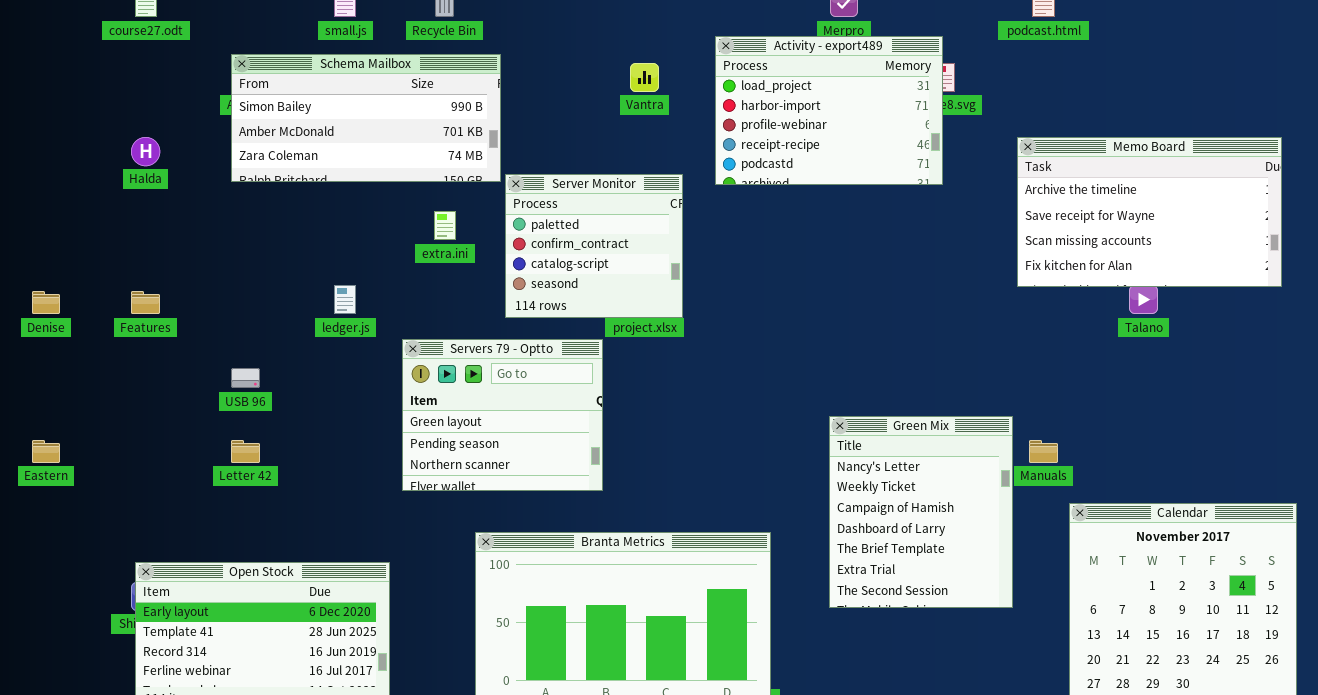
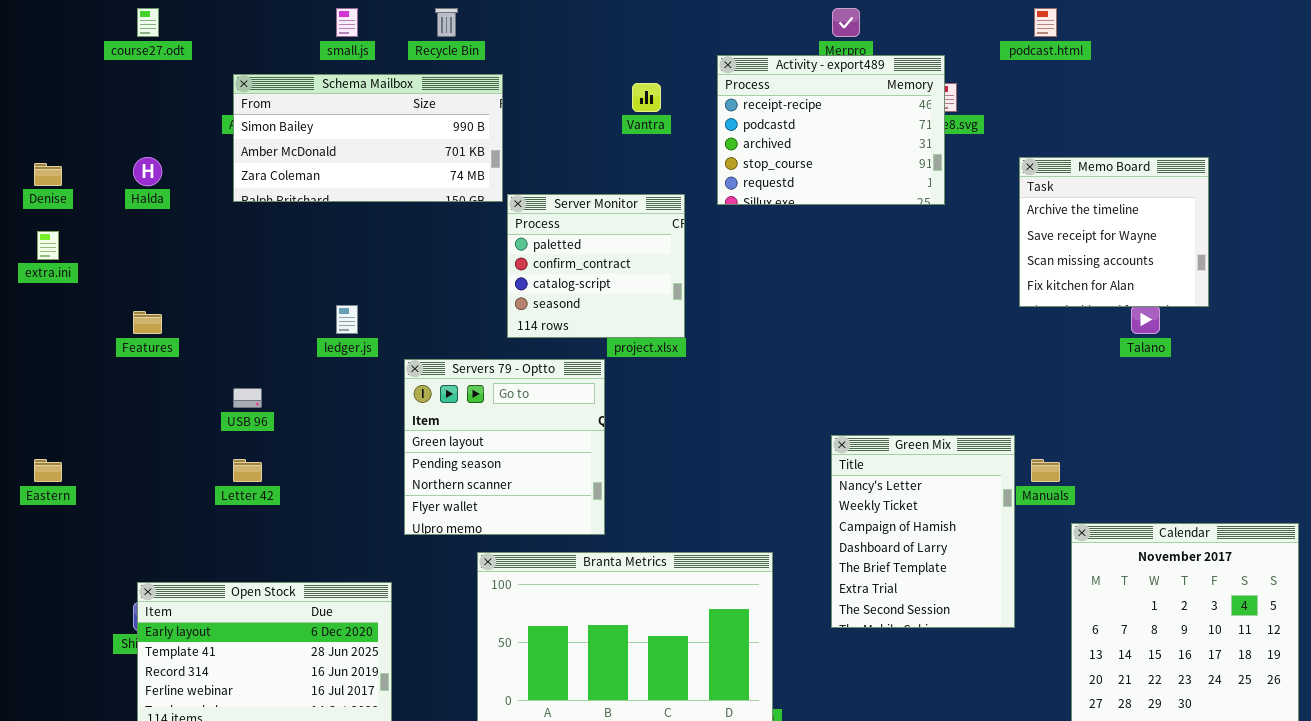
Activity - export489: [715,36,943,185] -> [717,55,945,205], scrolled down 3 rows
Memo Board: [1017,137,1282,287] -> [1019,157,1209,307], resized
extra.ini: [434,211,456,240] -> [37,231,59,260], moved
Denise: [32,291,60,314] -> [34,163,62,186], moved
Servers 79 - Optto: [402,339,603,491] -> [404,359,605,535], resized

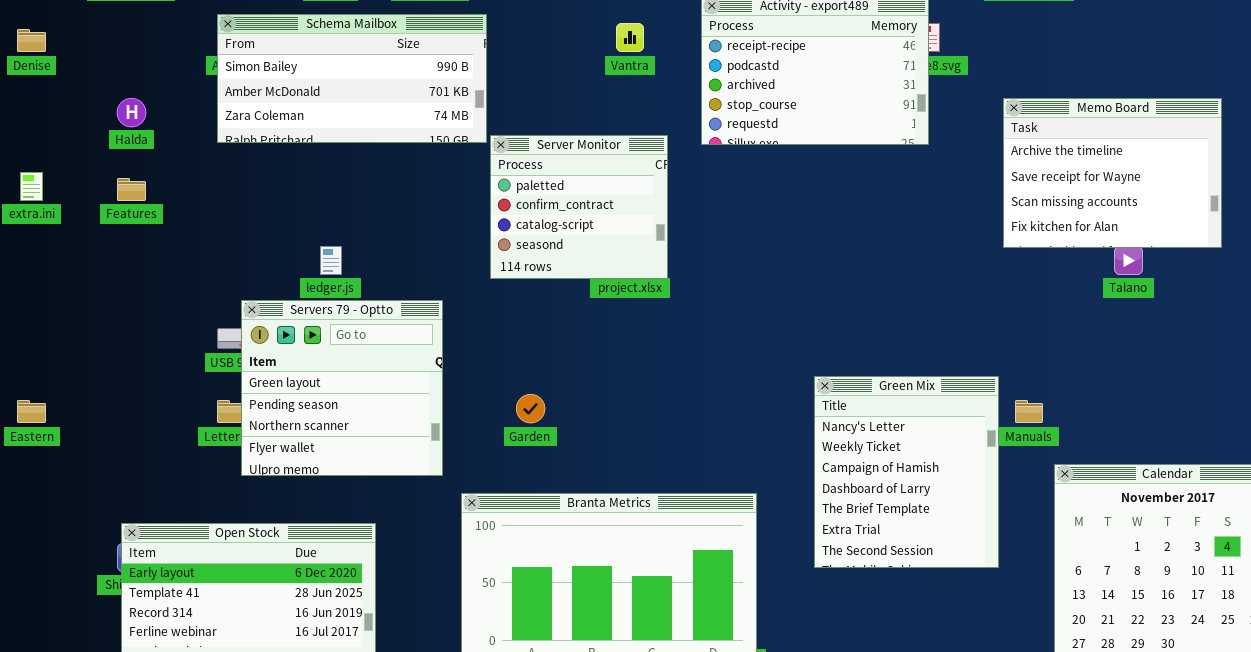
Memo Board: [1019,157,1209,307] -> [1003,98,1222,248], resized
Denise: [34,163,62,186] -> [17,29,46,52], moved
Features: [133,311,162,334] -> [117,178,146,201], moved
Servers 79 - Optto: [404,359,605,535] -> [241,300,443,476], moved

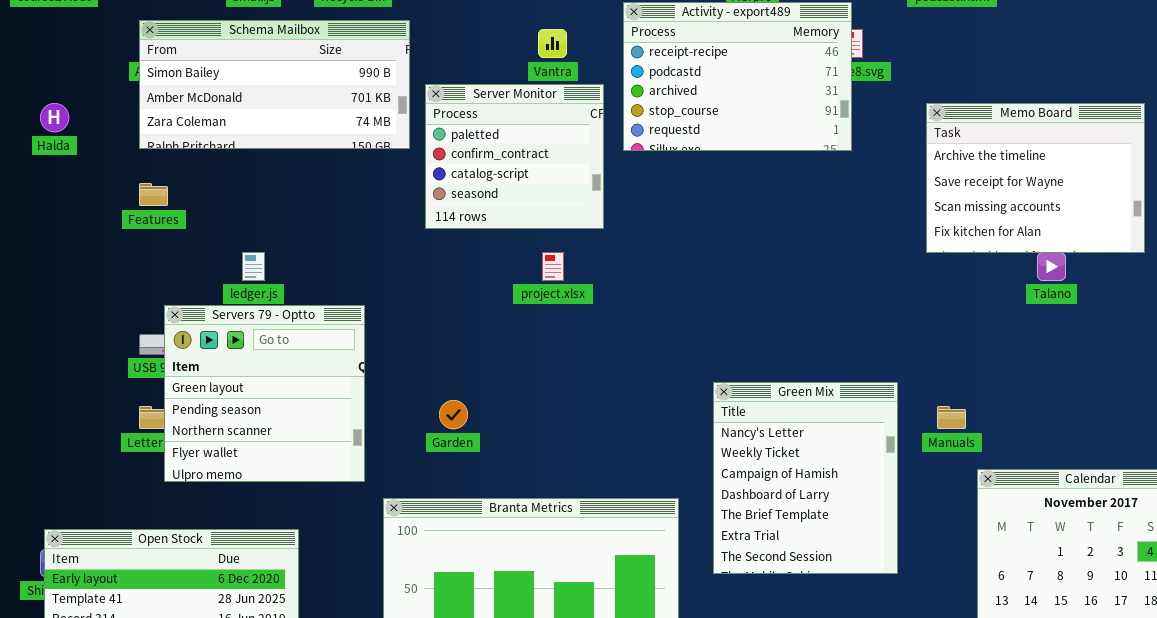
Server Monitor: [490,135,668,279] -> [425,84,604,229], moved
Features: [117,178,146,201] -> [139,183,168,206], moved
Green Mix: [814,376,999,568] -> [713,382,898,574], moved

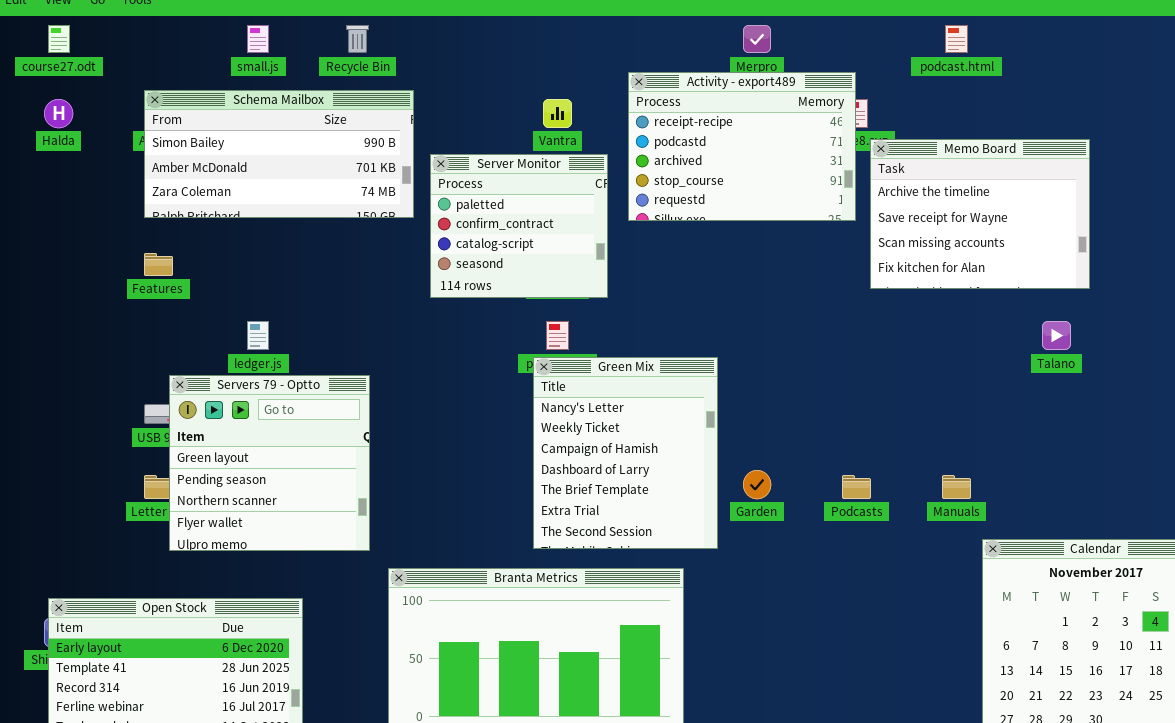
Halda: [40,103,69,132] -> [44,99,73,128], moved
Memo Board: [926,103,1145,253] -> [870,139,1090,289], moved
Green Mix: [713,382,898,574] -> [533,357,718,549], moved
Garden: [439,400,468,429] -> [743,470,771,499], moved

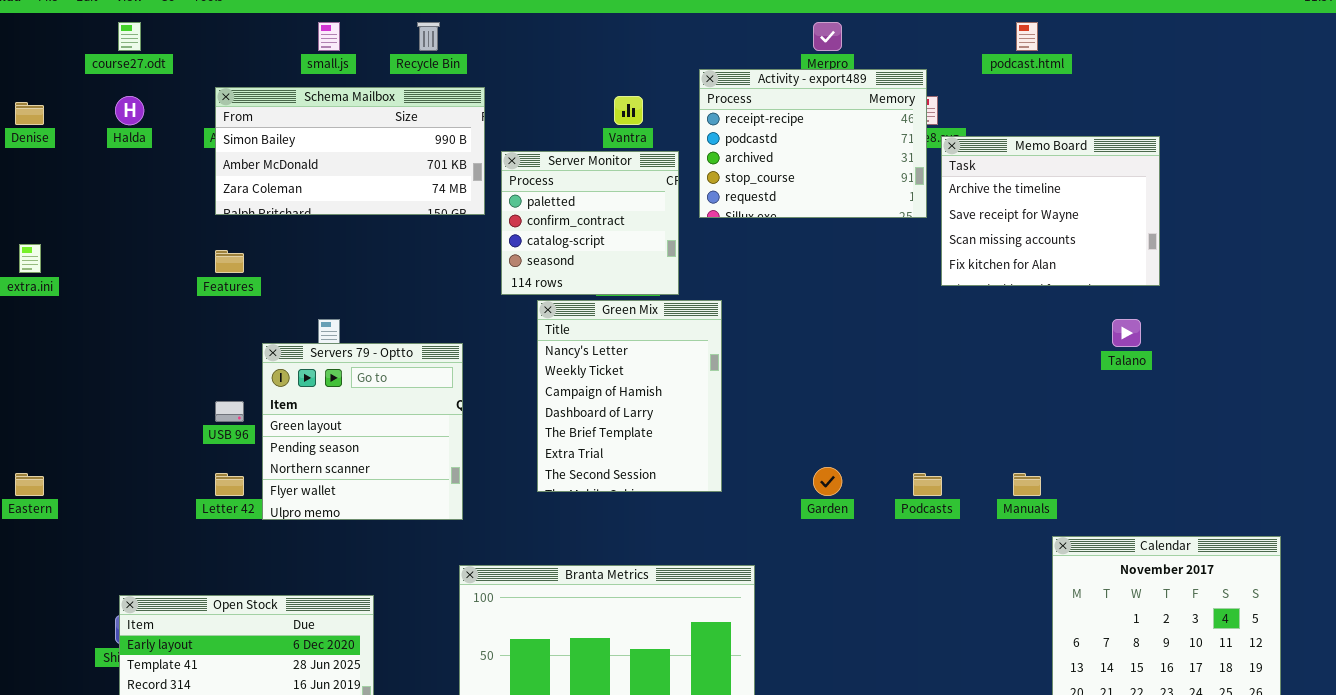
Green Mix: [533,357,718,549] -> [537,300,722,492], moved
Servers 79 - Optto: [169,375,370,551] -> [262,343,463,520], moved

